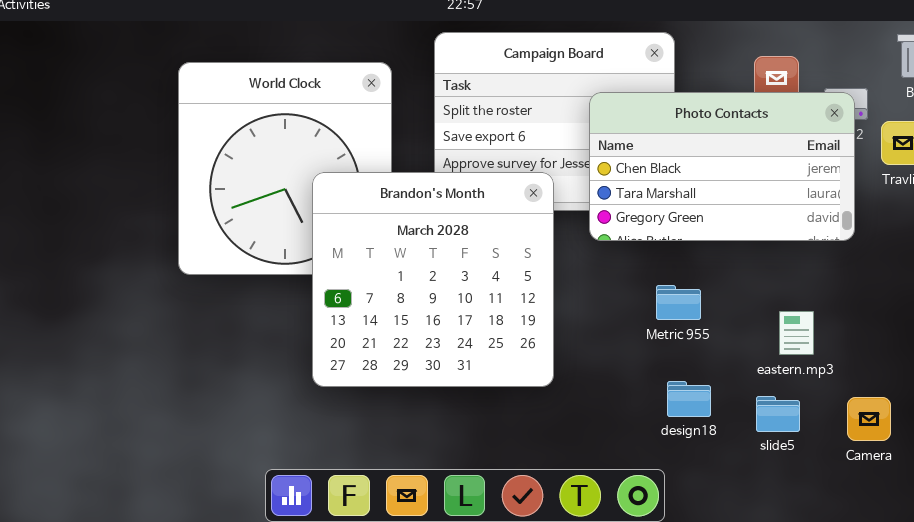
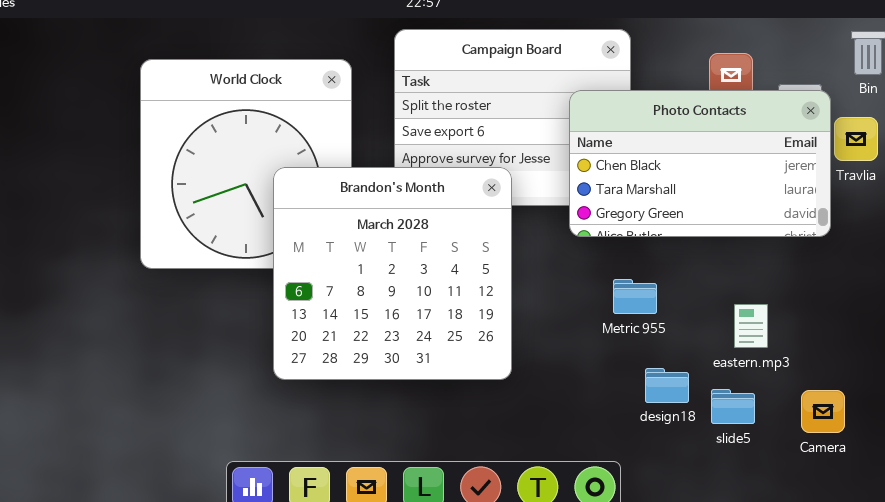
Photo Contacts: [589,92,855,241] -> [569,90,831,237], moved
design18: [667,381,711,417] -> [645,368,689,403], moved

